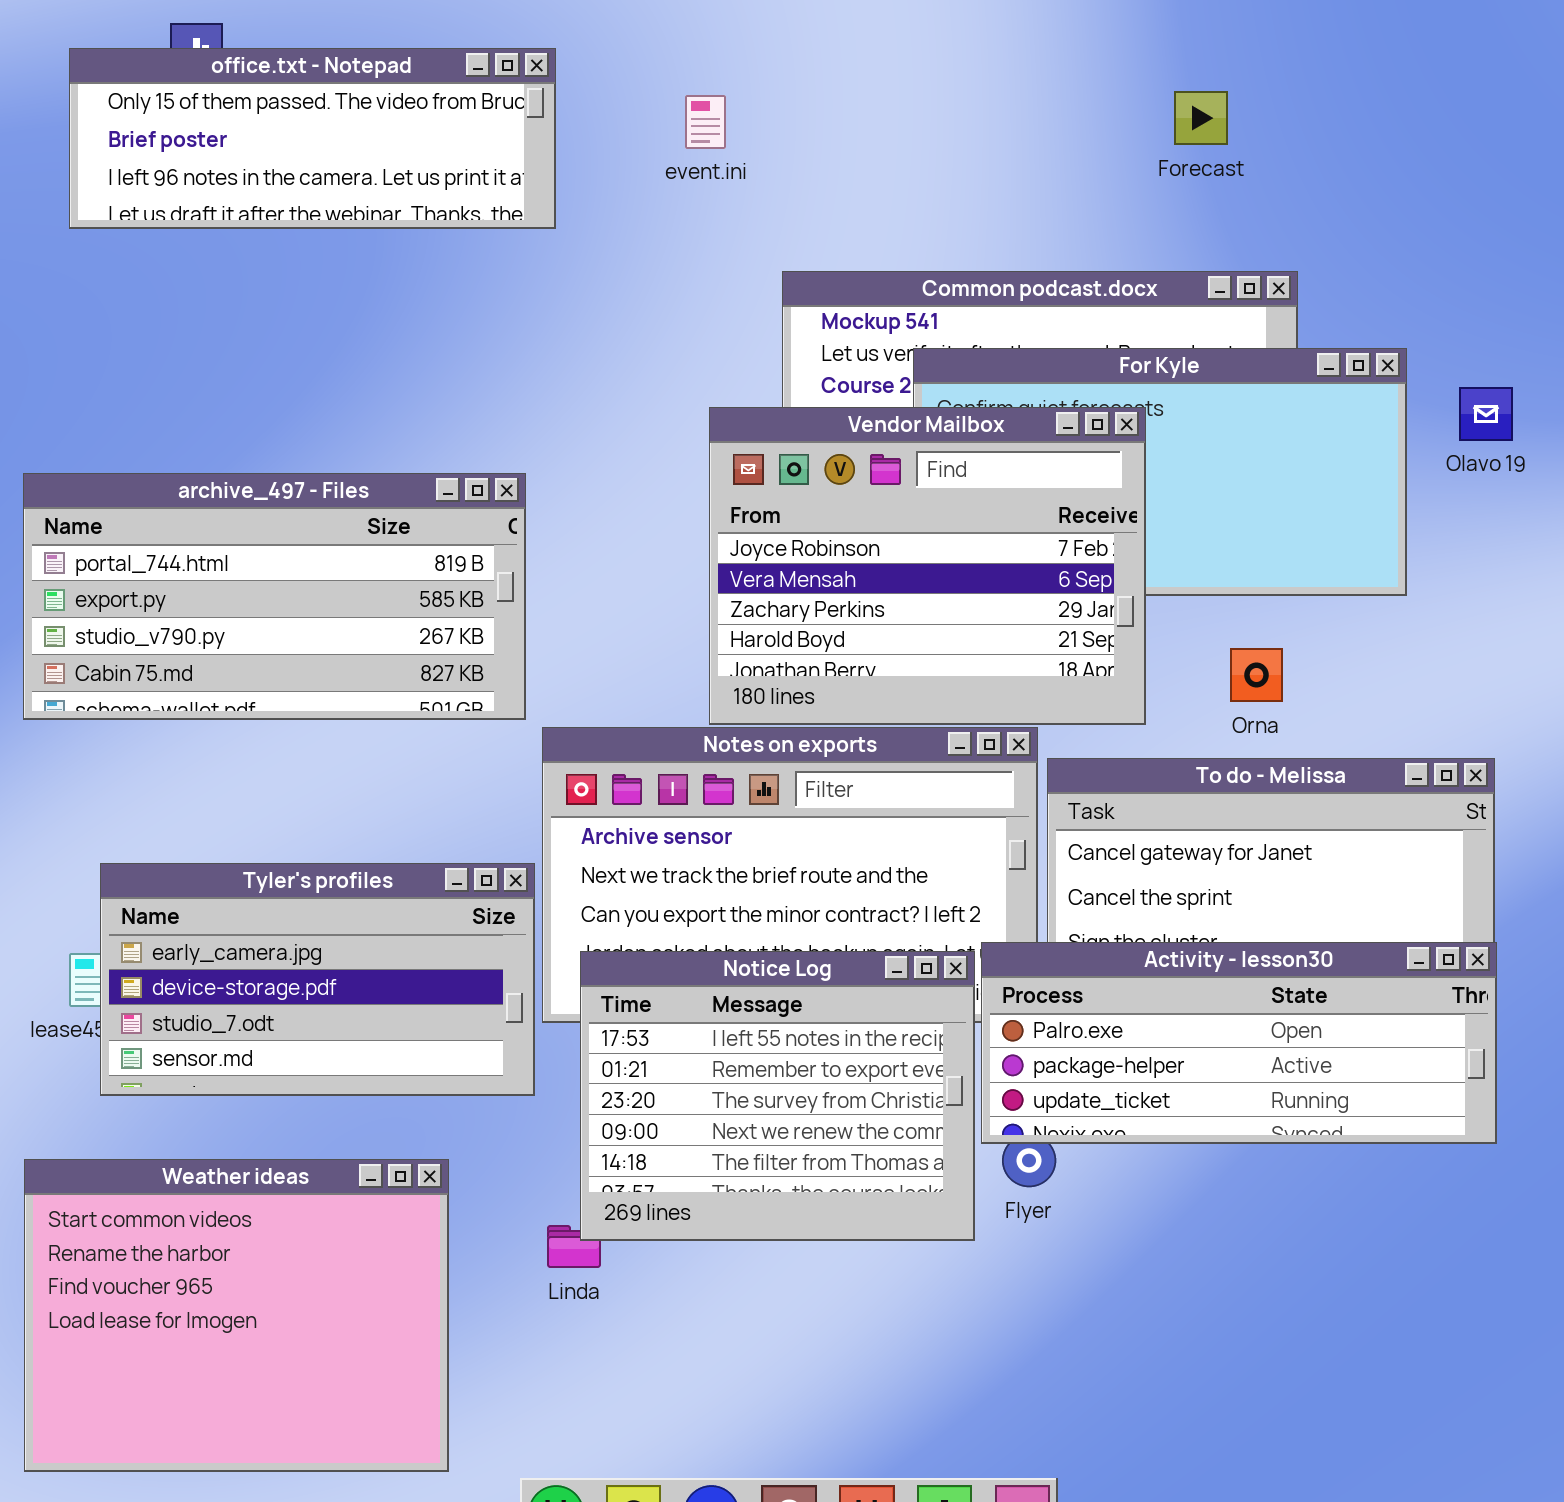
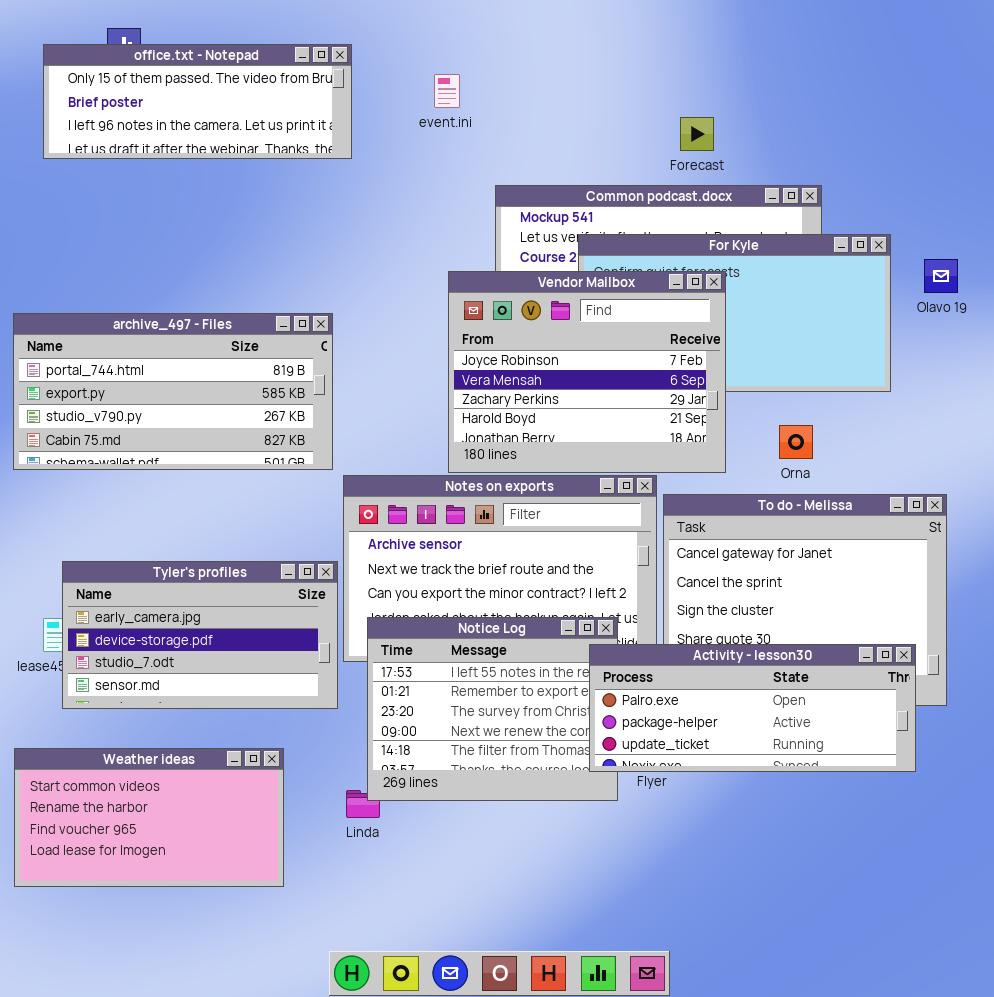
Forecast: [1174,91,1228,145] -> [680,117,714,151], moved
Activity - lesson30: [981,942,1497,1144] -> [589,644,916,772], moved
Weather ideas: [24,1159,449,1472] -> [14,748,284,887], resized

